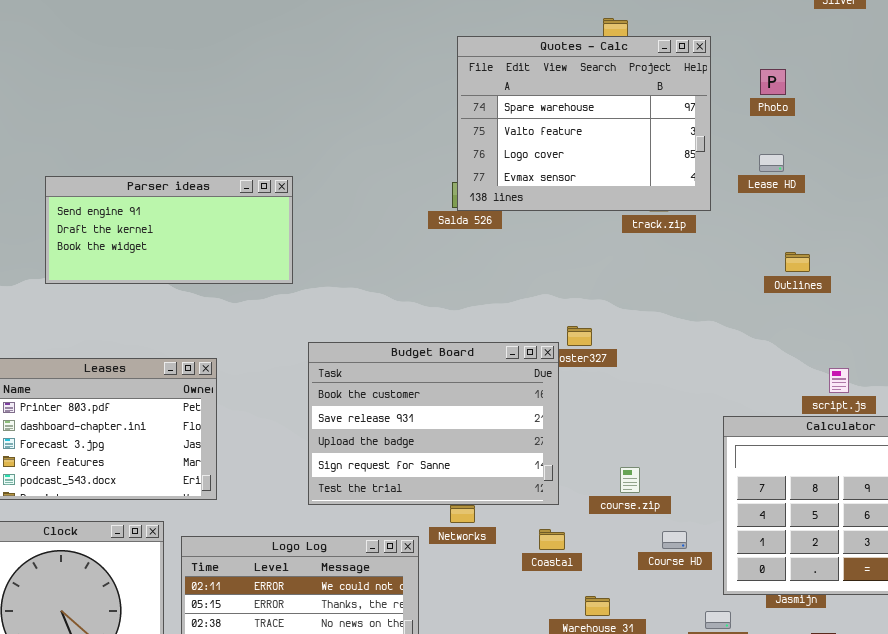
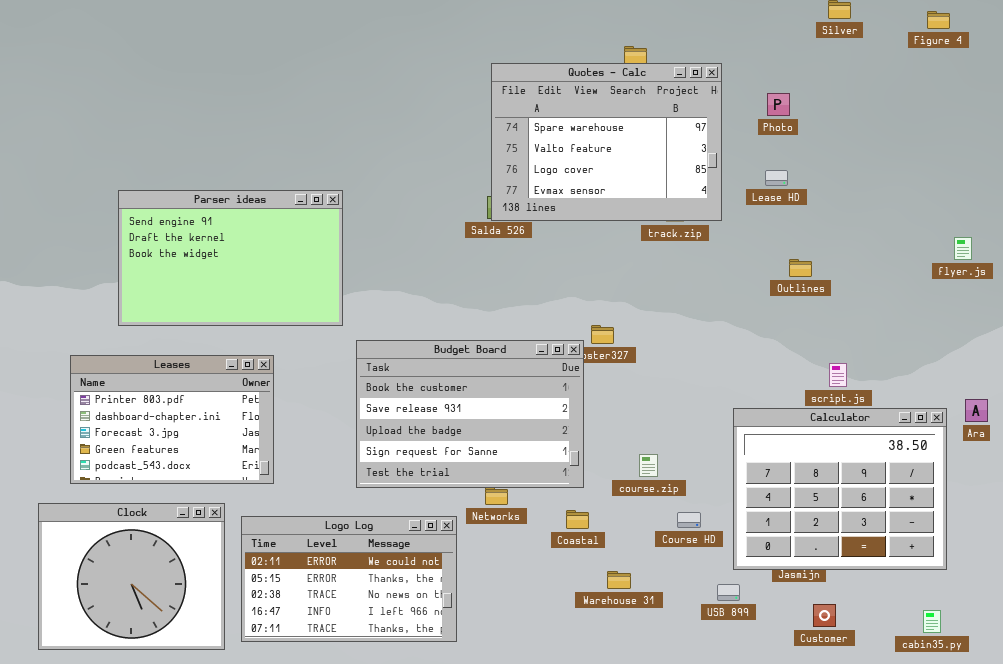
Parser ideas: [45,176,293,284] -> [118,190,343,326], resized

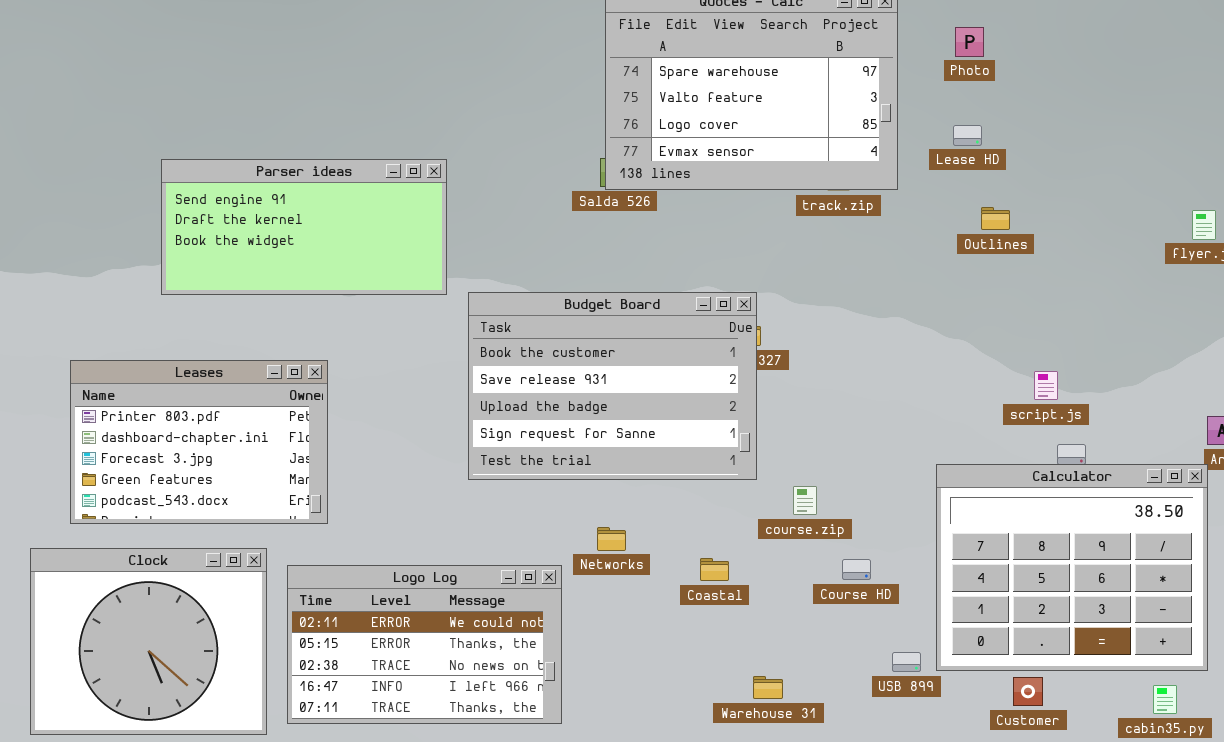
Parser ideas: [118,190,343,326] -> [161,159,447,295], moved, resized
Outlines: [789,259,812,277] -> [981,207,1010,230], moved
Budget Board: [356,340,584,488] -> [468,292,757,480], moved
Calculator: [733,408,947,570] -> [936,464,1208,671], moved
Warehouse 31: [607,571,631,589] -> [753,676,783,699], moved

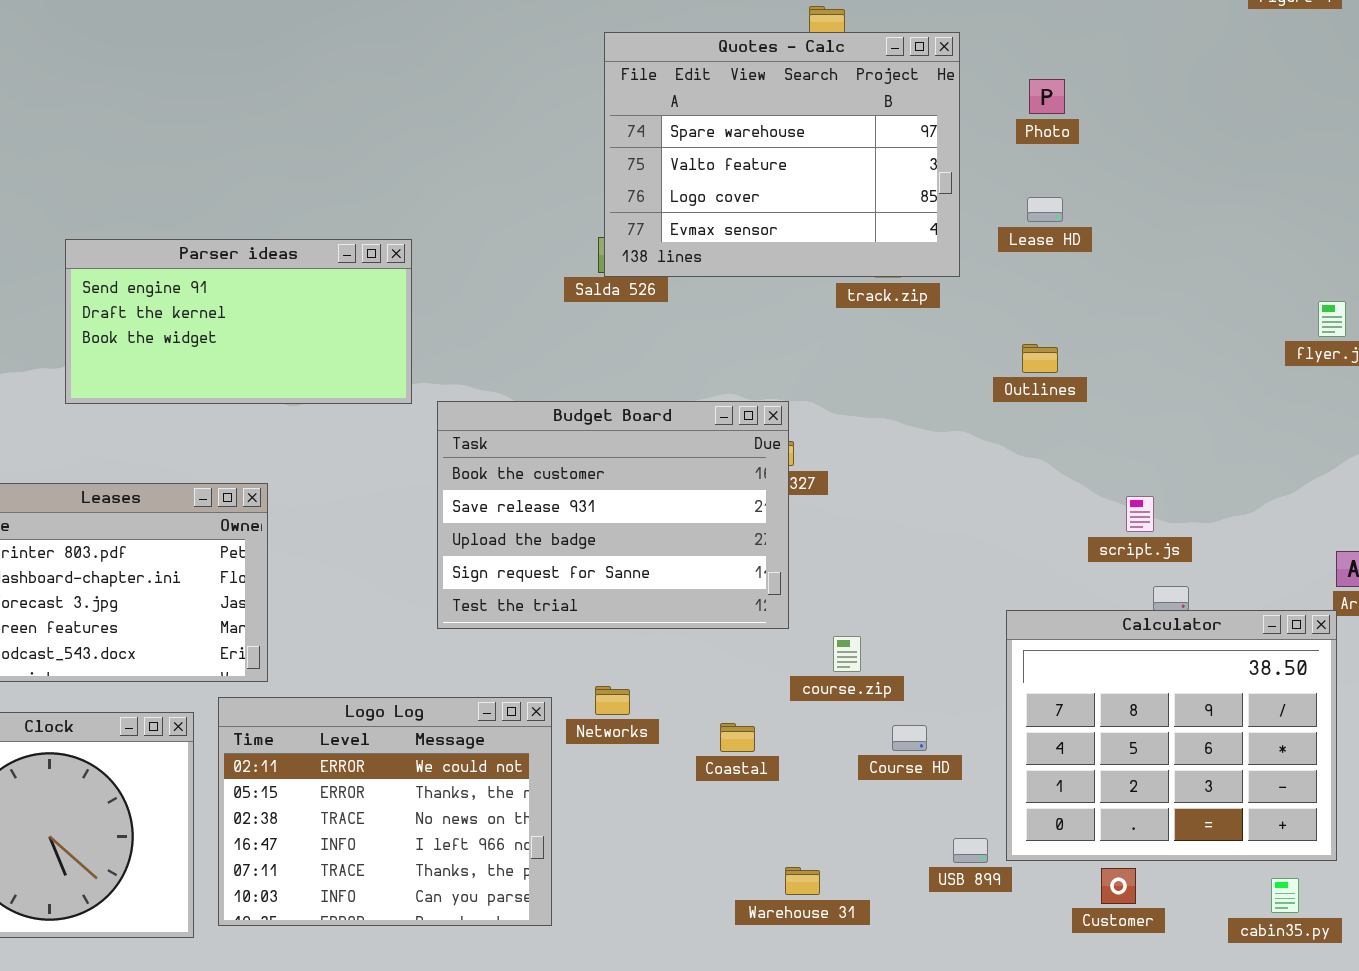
Outlines: [981,207,1010,230] -> [1022,344,1058,373], moved
Logo Log: [287,565,562,724] -> [218,697,552,926], resized

